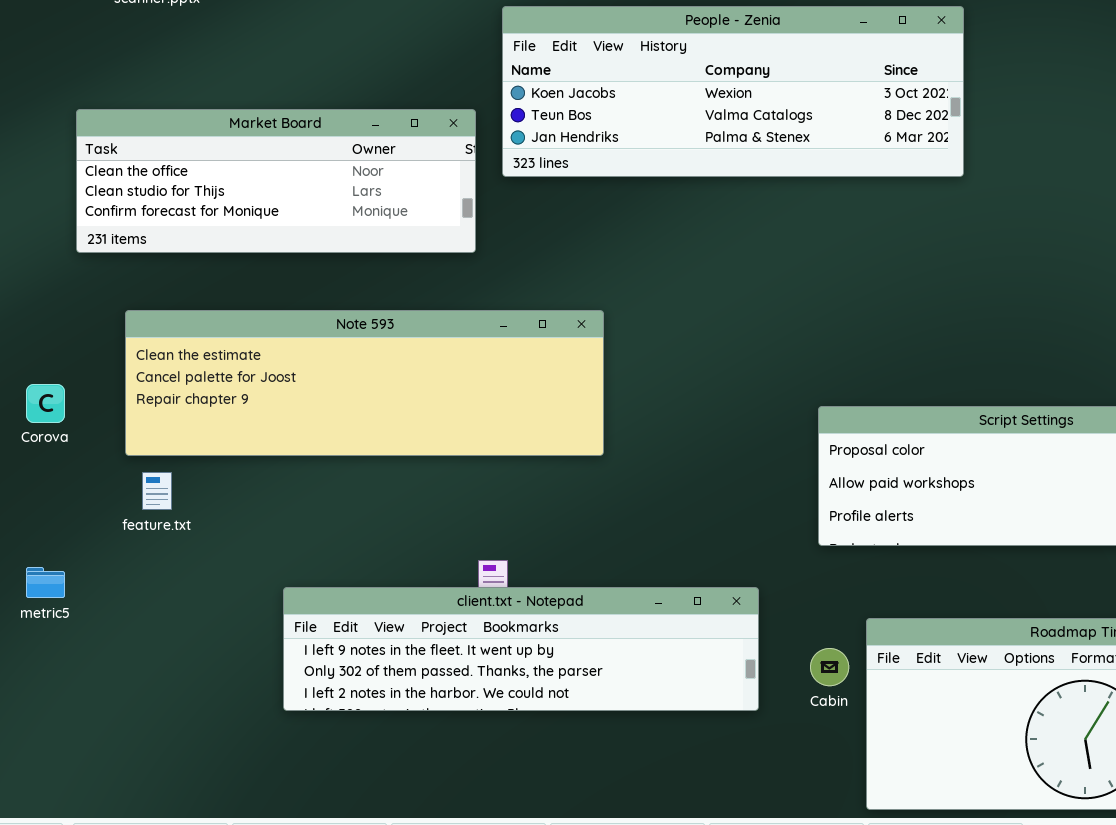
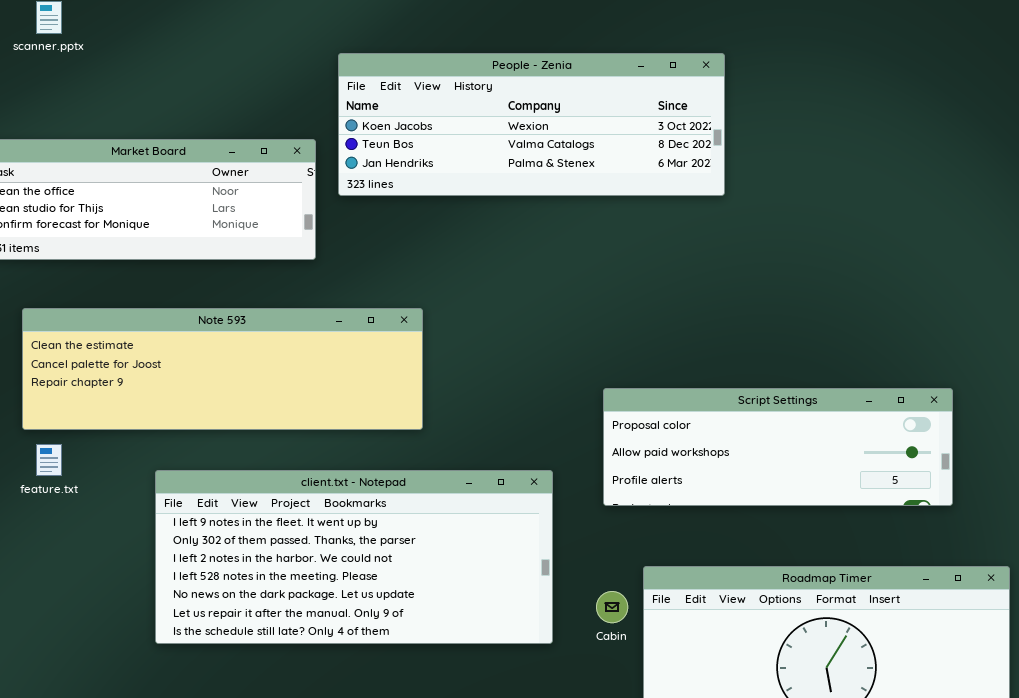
client.txt - Notepad: [283,587,759,711] -> [155,470,553,644], resized

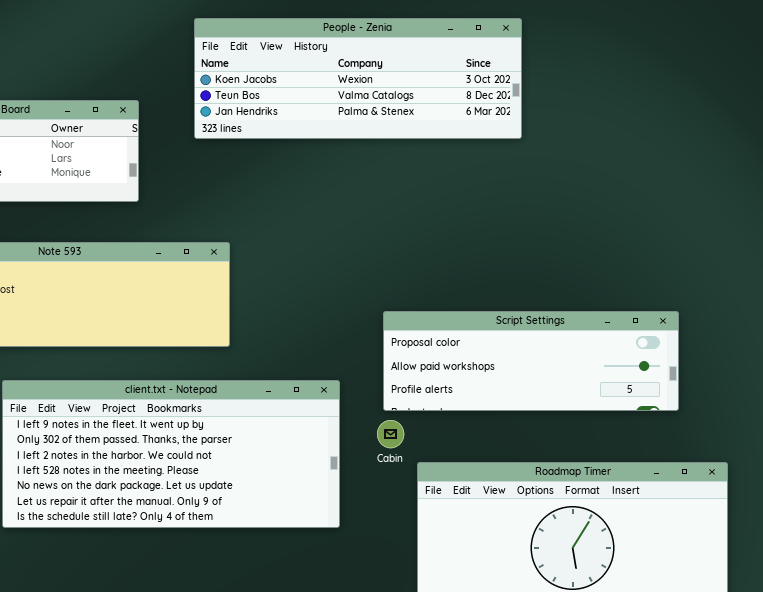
People - Zenia: [338,53,725,196] -> [194,18,522,139], moved
Cabin: [596,591,628,623] -> [377,420,404,448], moved

